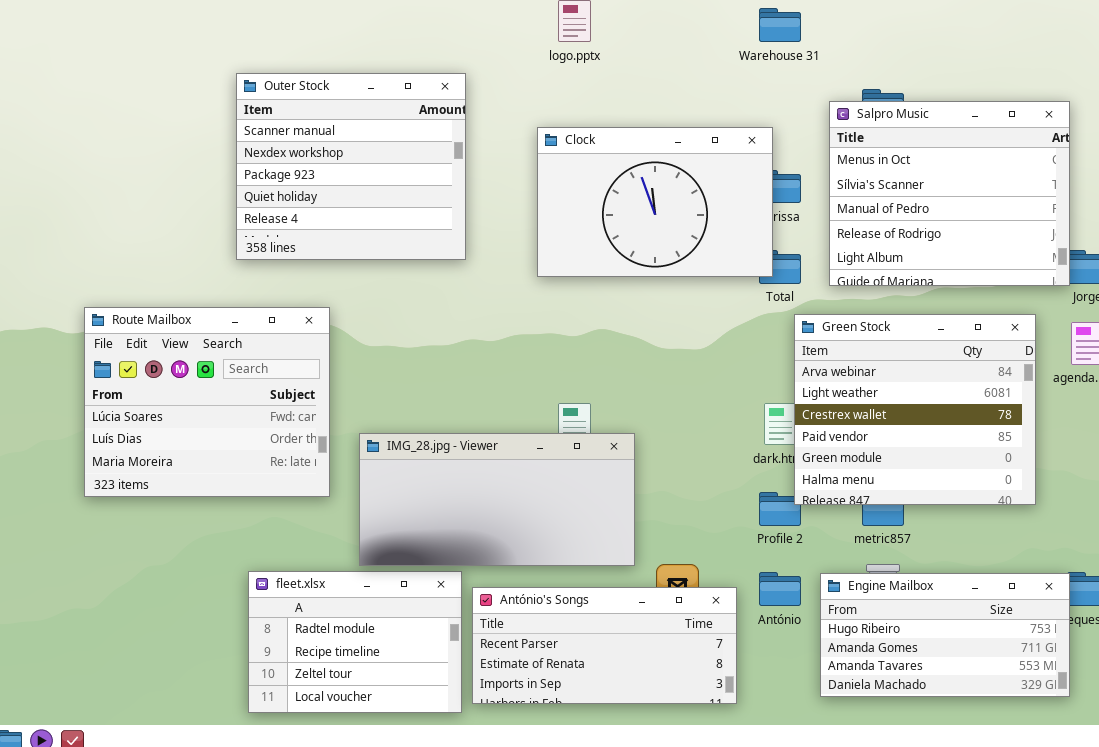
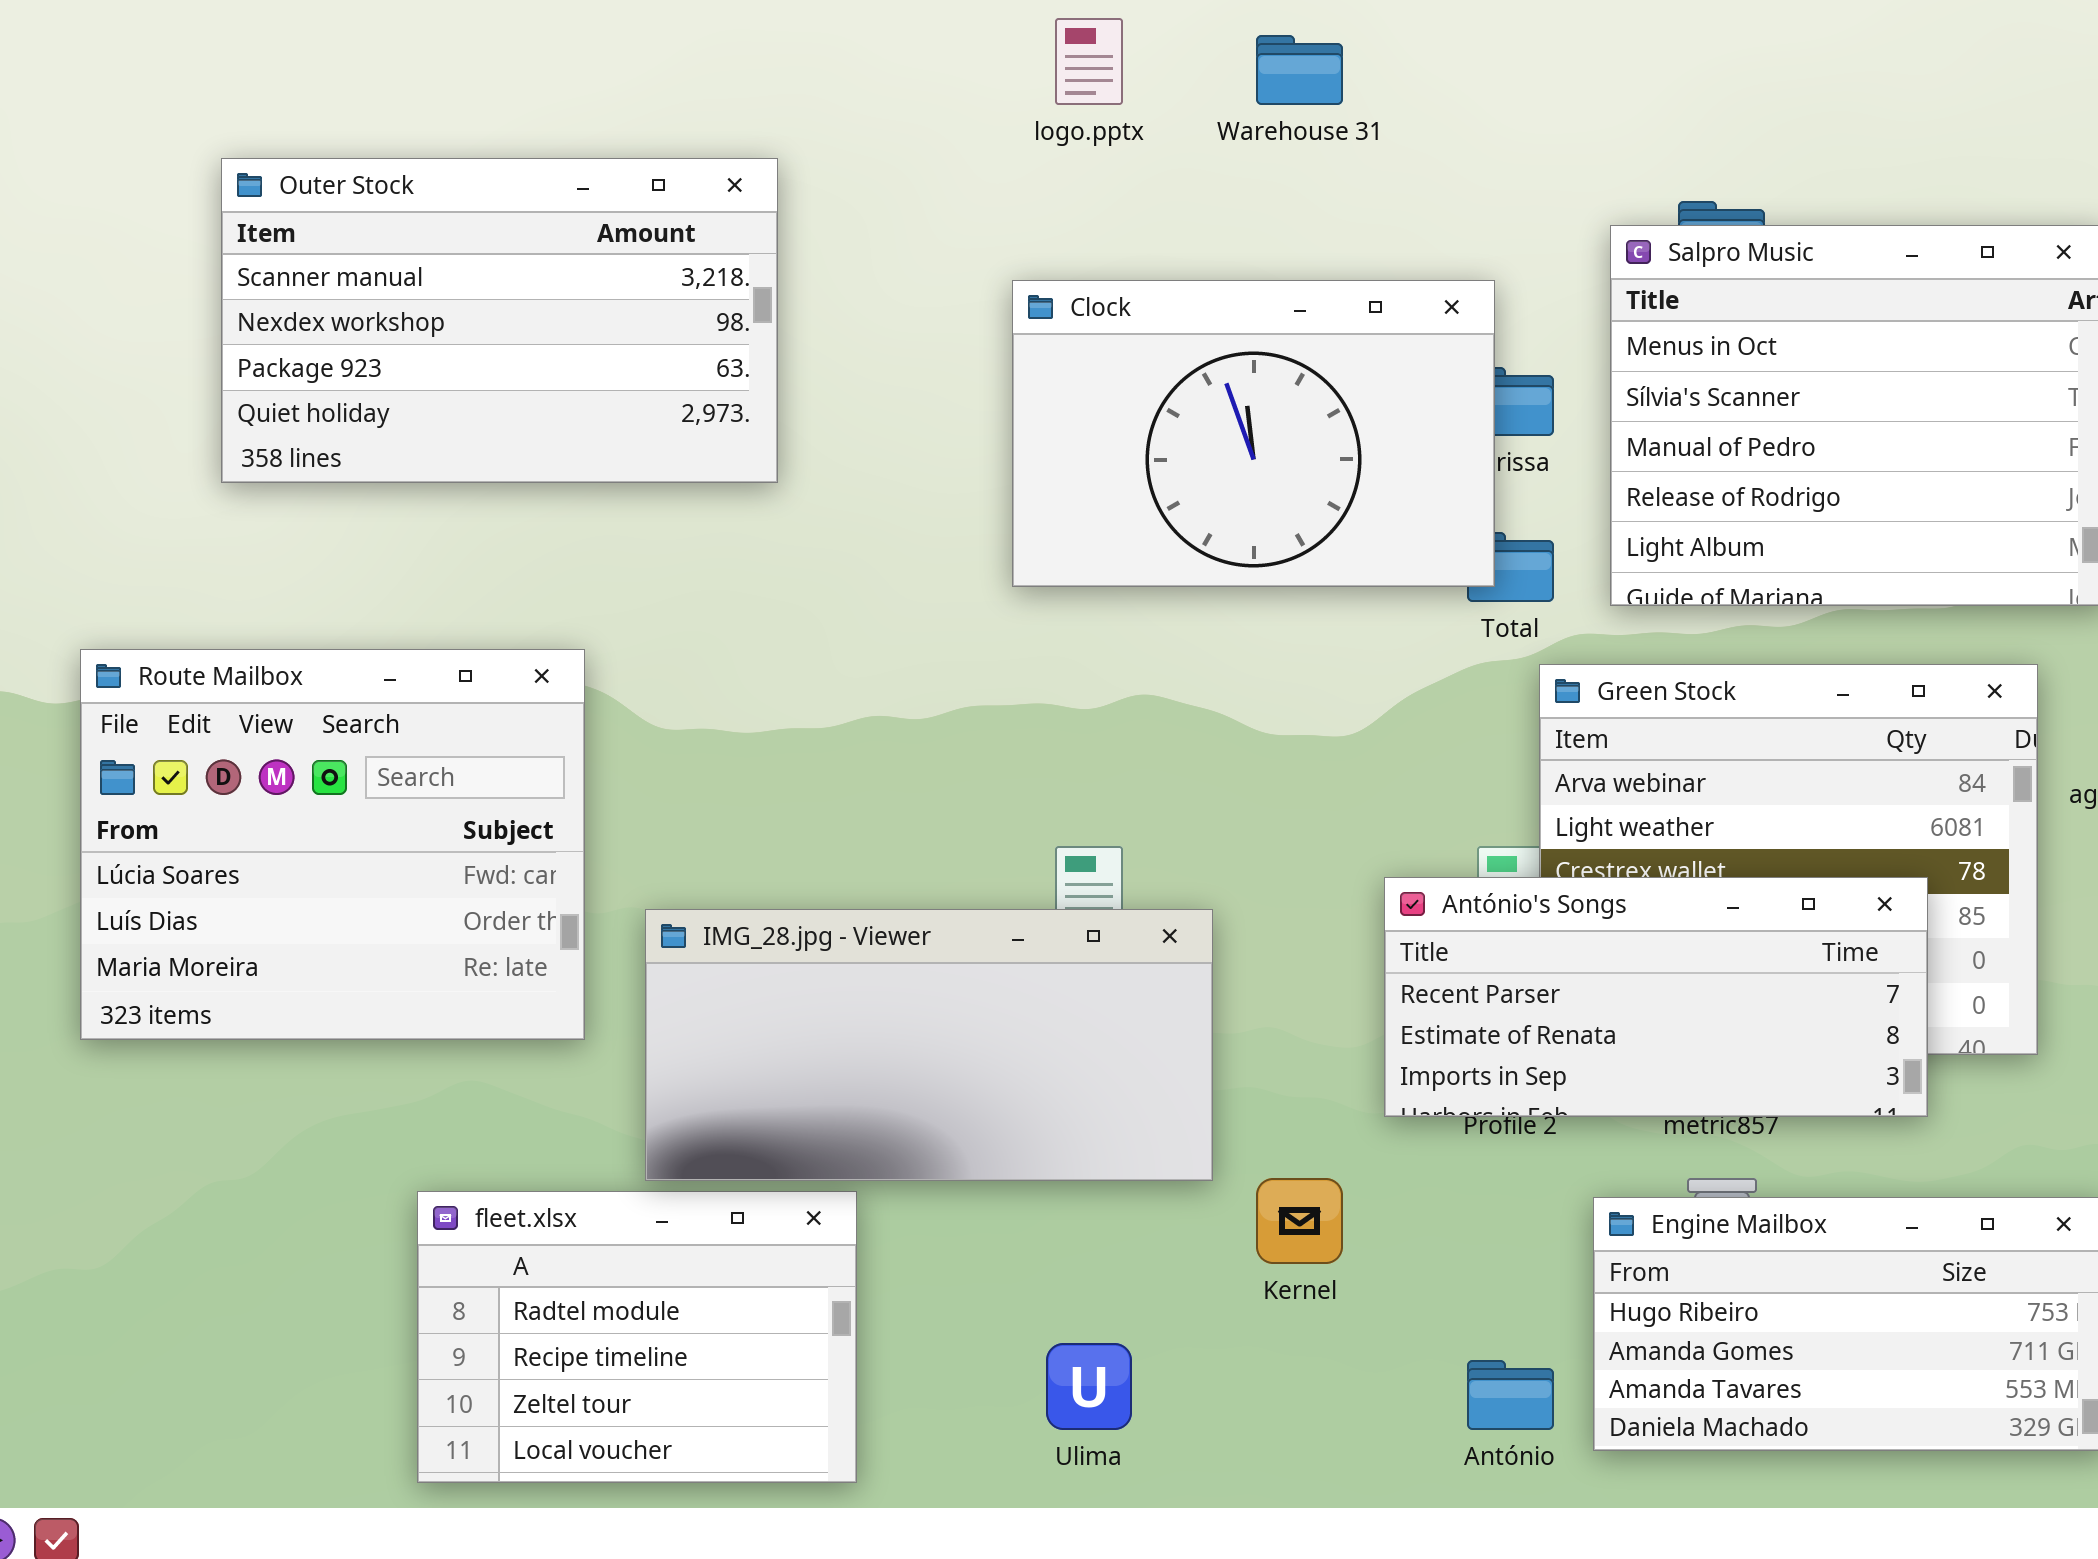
Warehouse 31: [759,8,801,42] -> [1256,35,1343,105], moved
Outer Stock: [236,73,466,260] -> [221,158,778,483], moved, resized
António: [759,572,801,606] -> [1467,1360,1554,1430], moved
António's Songs: [472,587,737,704] -> [1384,877,1928,1117], moved

